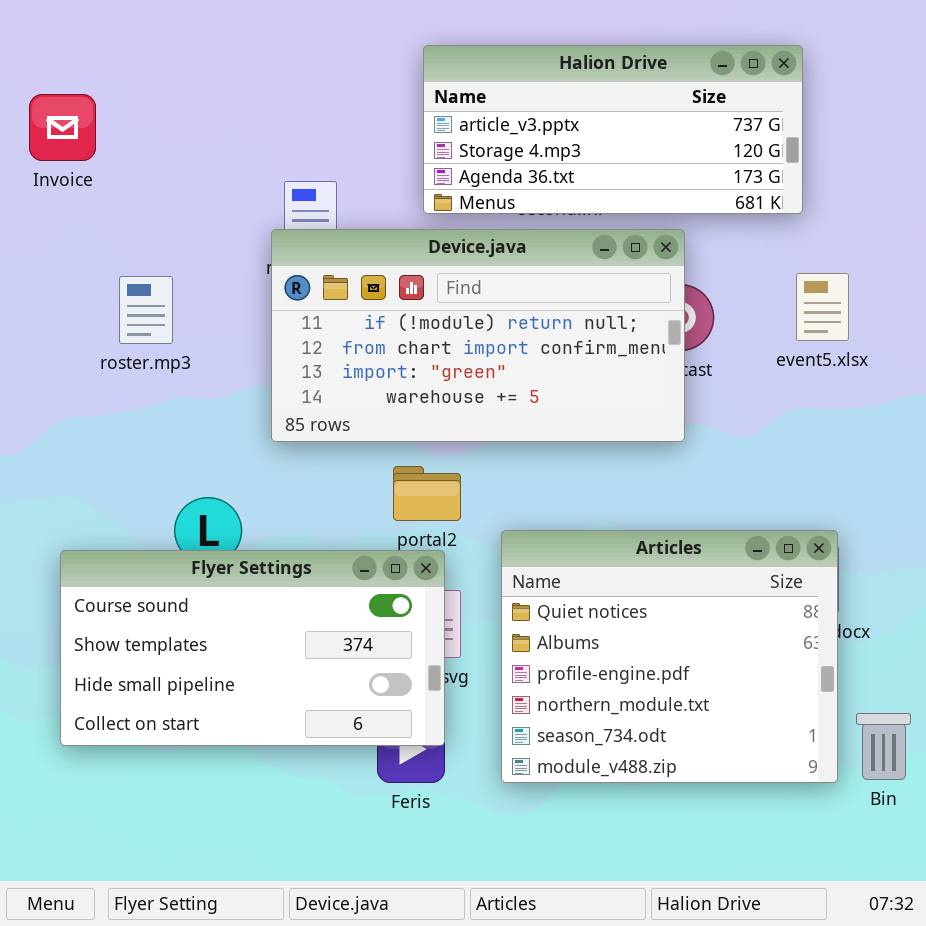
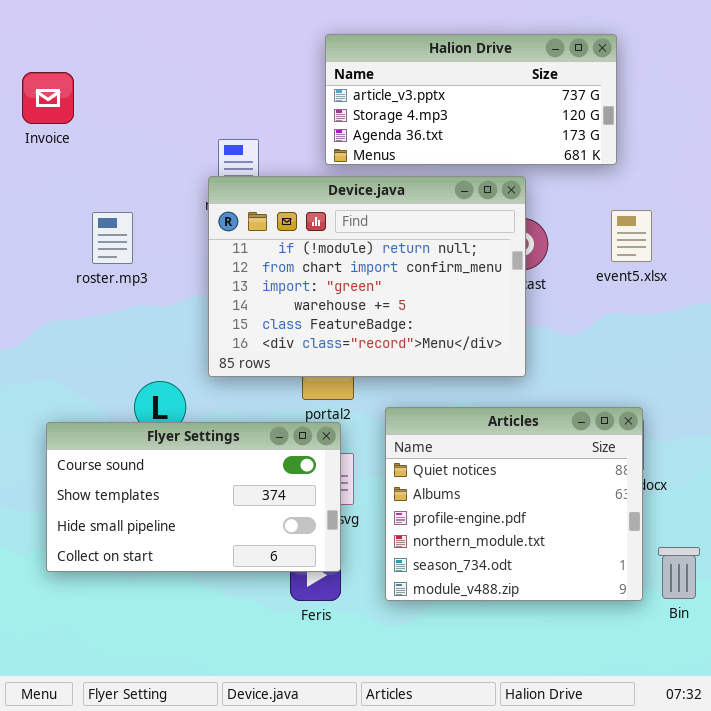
Device.java: [271,229,685,442] -> [208,176,526,377], resized

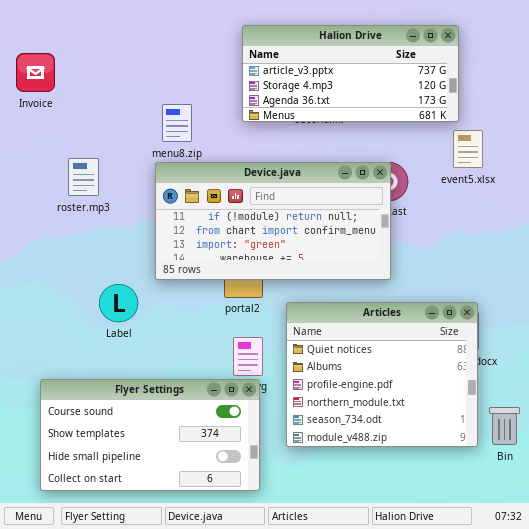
Device.java: [208,176,526,377] -> [155,162,391,280], resized
event5.xlsx: [611,210,652,262] -> [453,130,483,168], moved
Flyer Settings: [46,422,341,572] -> [40,379,260,491], moved

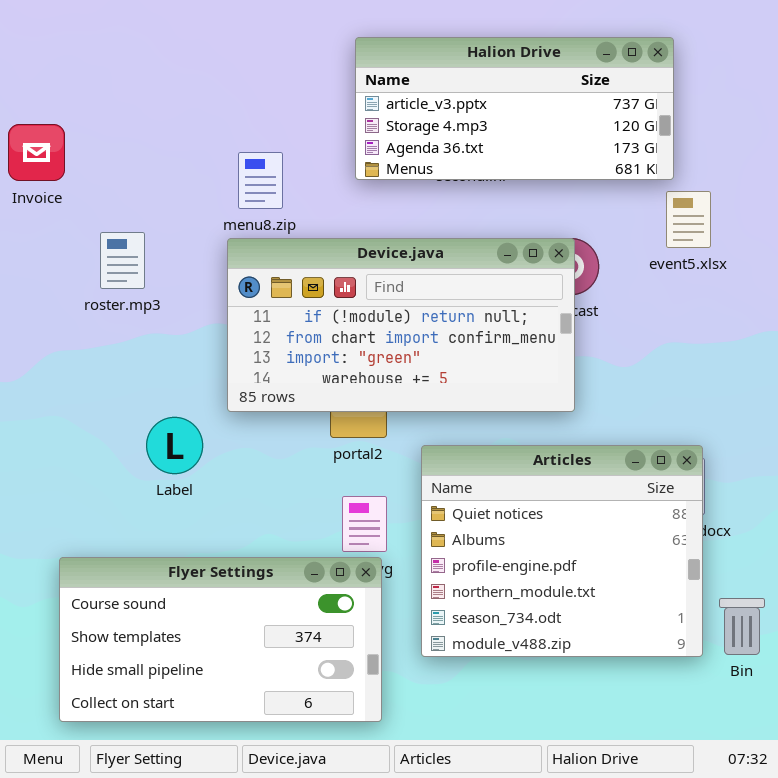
Invoice: [16,53,55,92] -> [8,124,65,181], moved

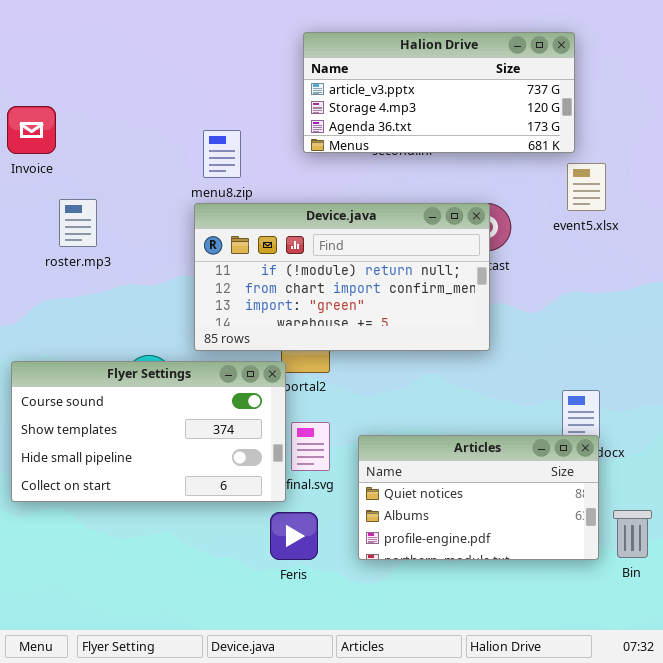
roster.mp3: [100,232,145,289] -> [59,199,97,247], moved
Articles: [421,445,703,657] -> [358,435,599,560], resized
Flyer Settings: [59,557,382,722] -> [11,361,286,502], moved

